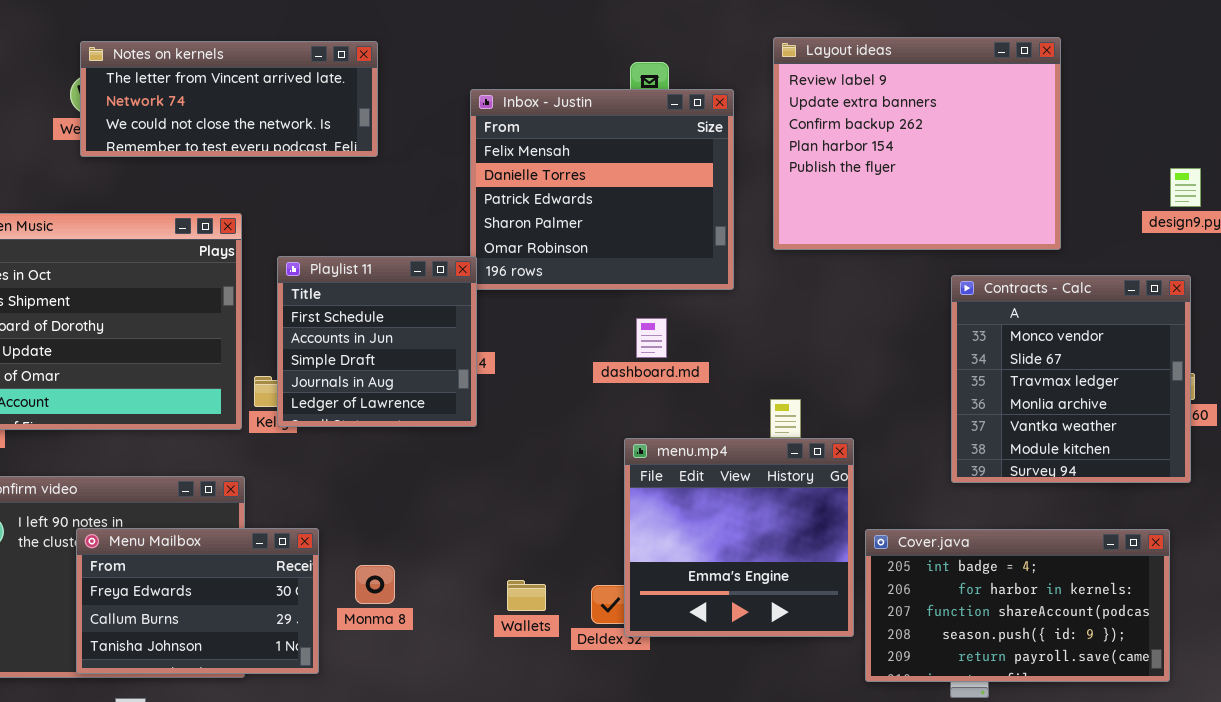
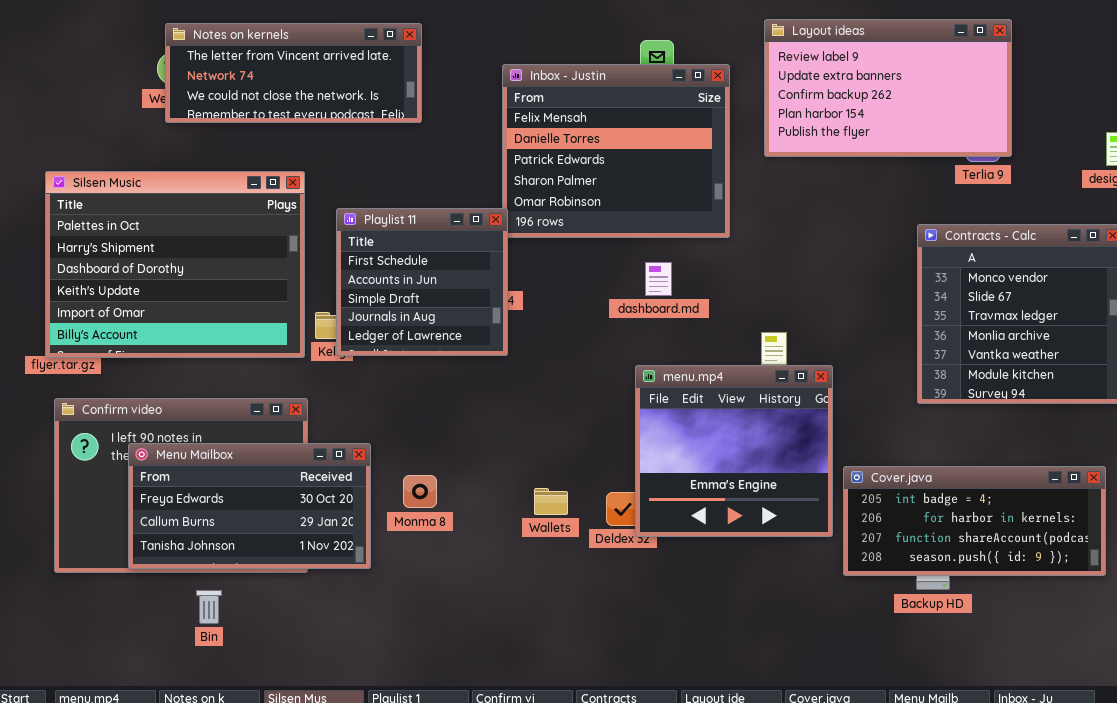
Layout ideas: [773,37,1061,250] -> [764,19,1012,157], resized
Menu Mailbox: [76,528,319,674] -> [128,443,371,569], resized
Cover.java: [865,529,1170,682] -> [843,466,1106,576], resized

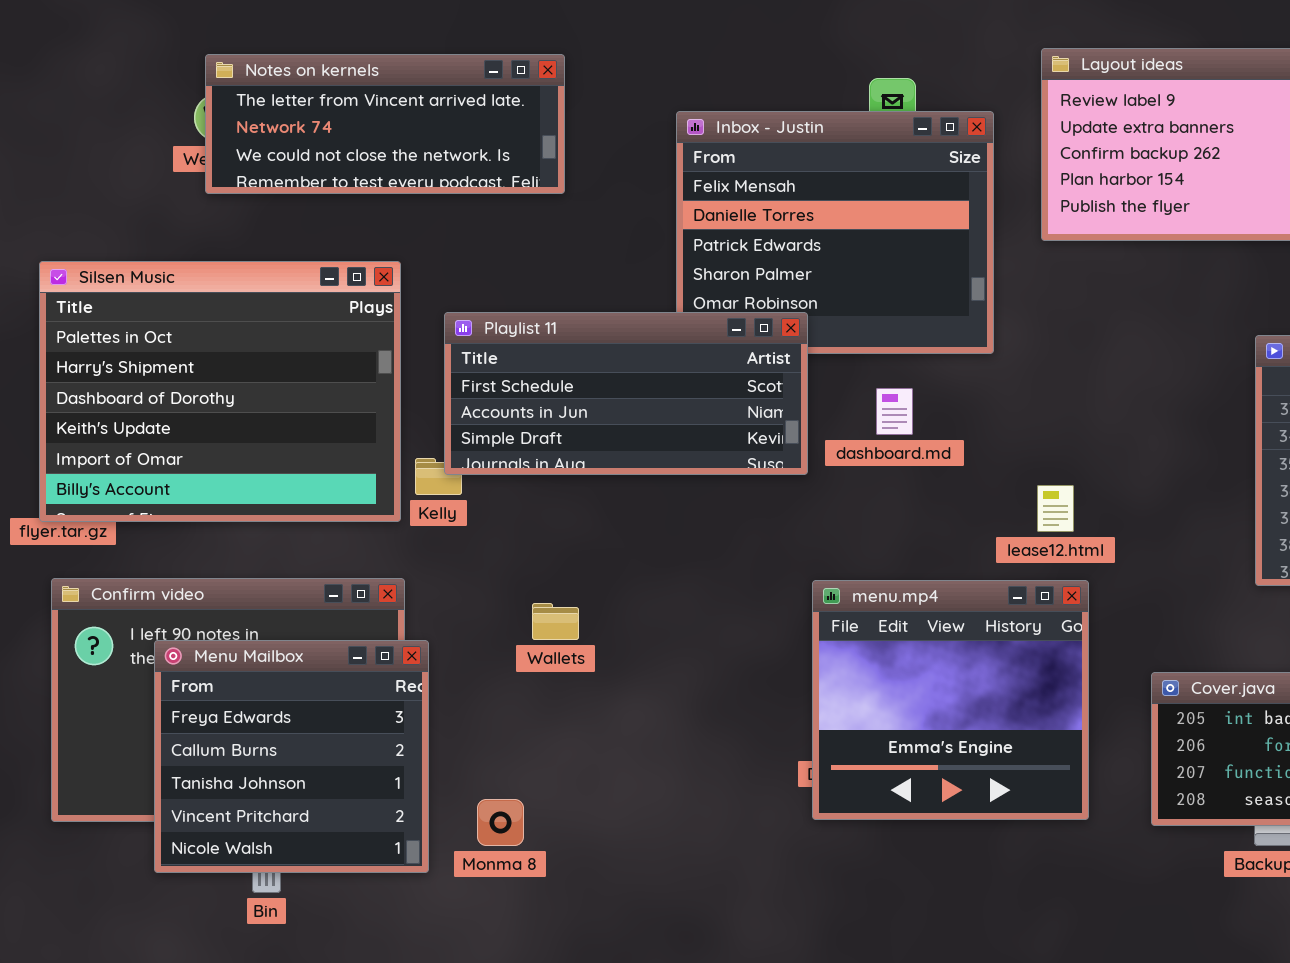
Playlist 11: [336,208,508,356] -> [444,312,808,475], resized
menu.mp4: [635,365,833,537] -> [812,580,1089,820], moved
Menu Mailbox: [128,443,371,569] -> [154,640,429,873], resized
Monma 8: [403,475,437,508] -> [477,799,524,846], moved
Wallets: [534,488,568,515] -> [532,603,579,640], moved

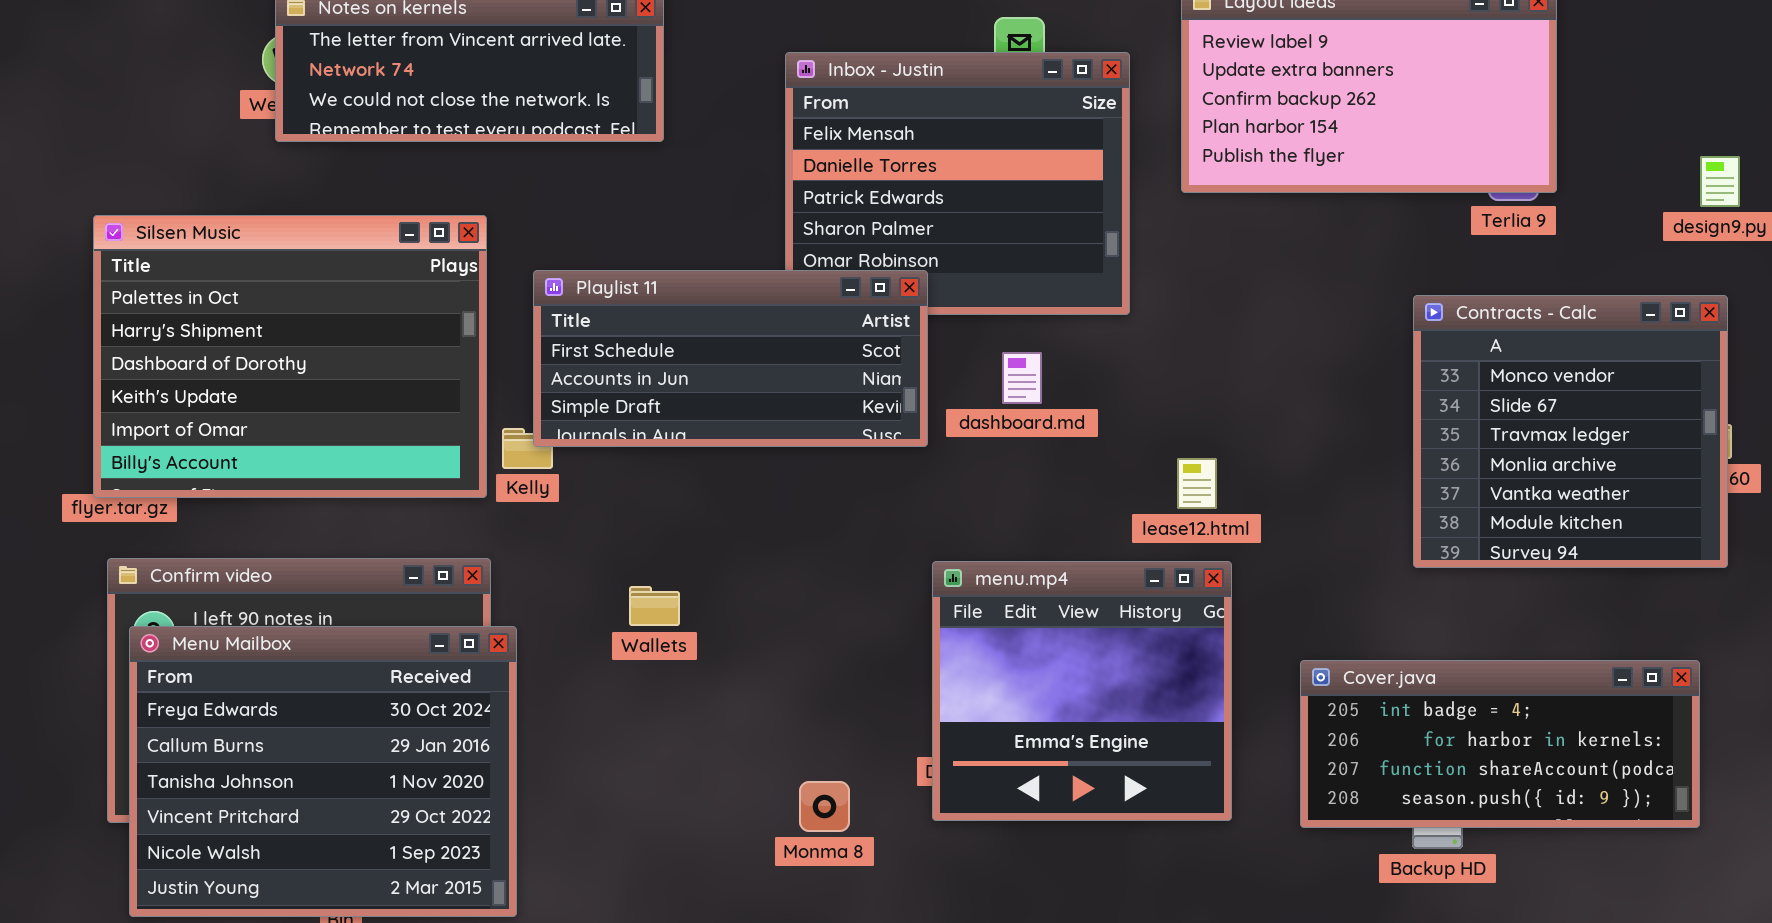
Menu Mailbox: [154,640,429,873] -> [129,626,517,917], resized
Monma 8: [477,799,524,846] -> [799,781,850,832], moved

